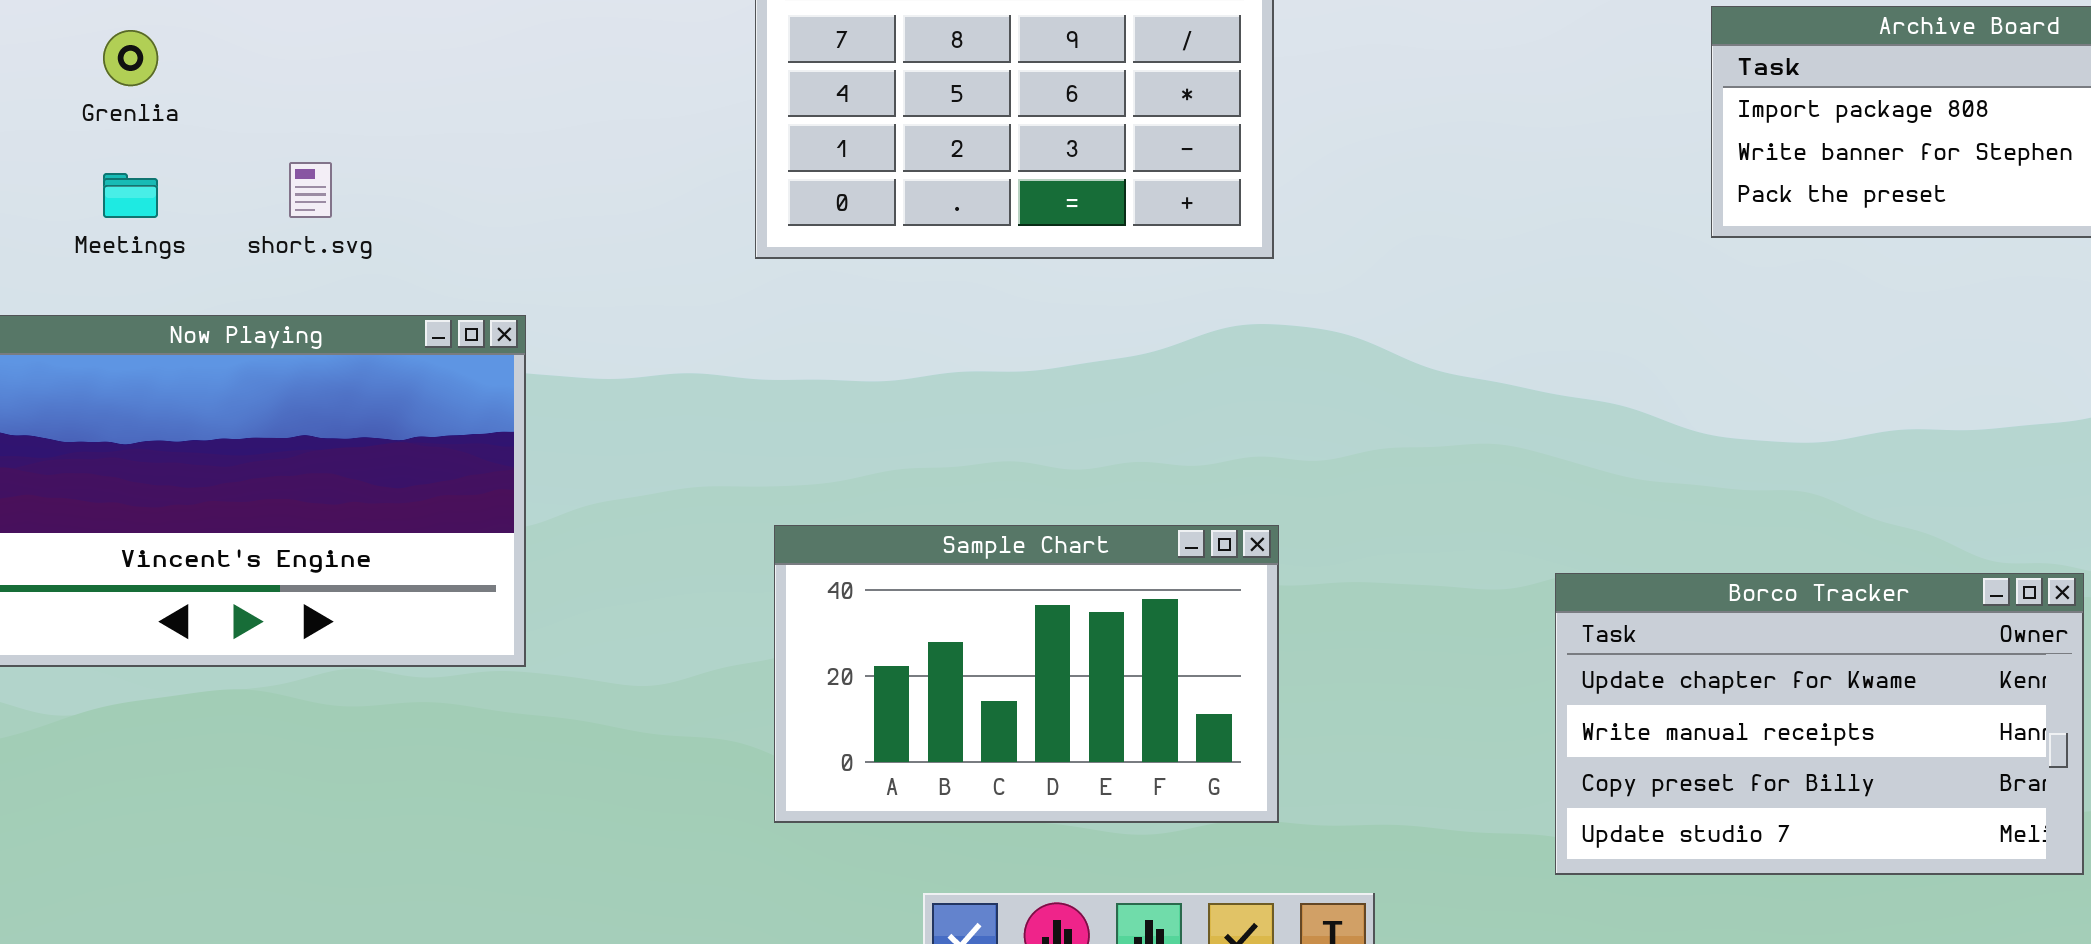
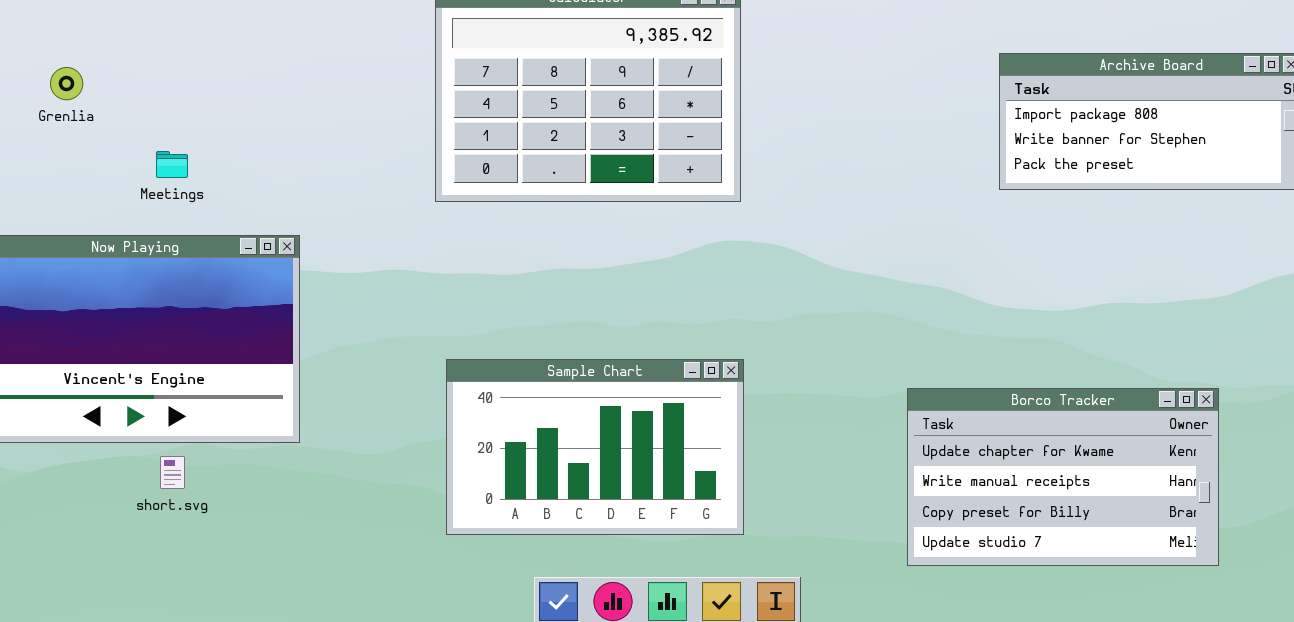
short.svg: [289,162,332,218] -> [160,456,185,489], moved
Meetings: [103,173,158,218] -> [156,151,188,178], moved

